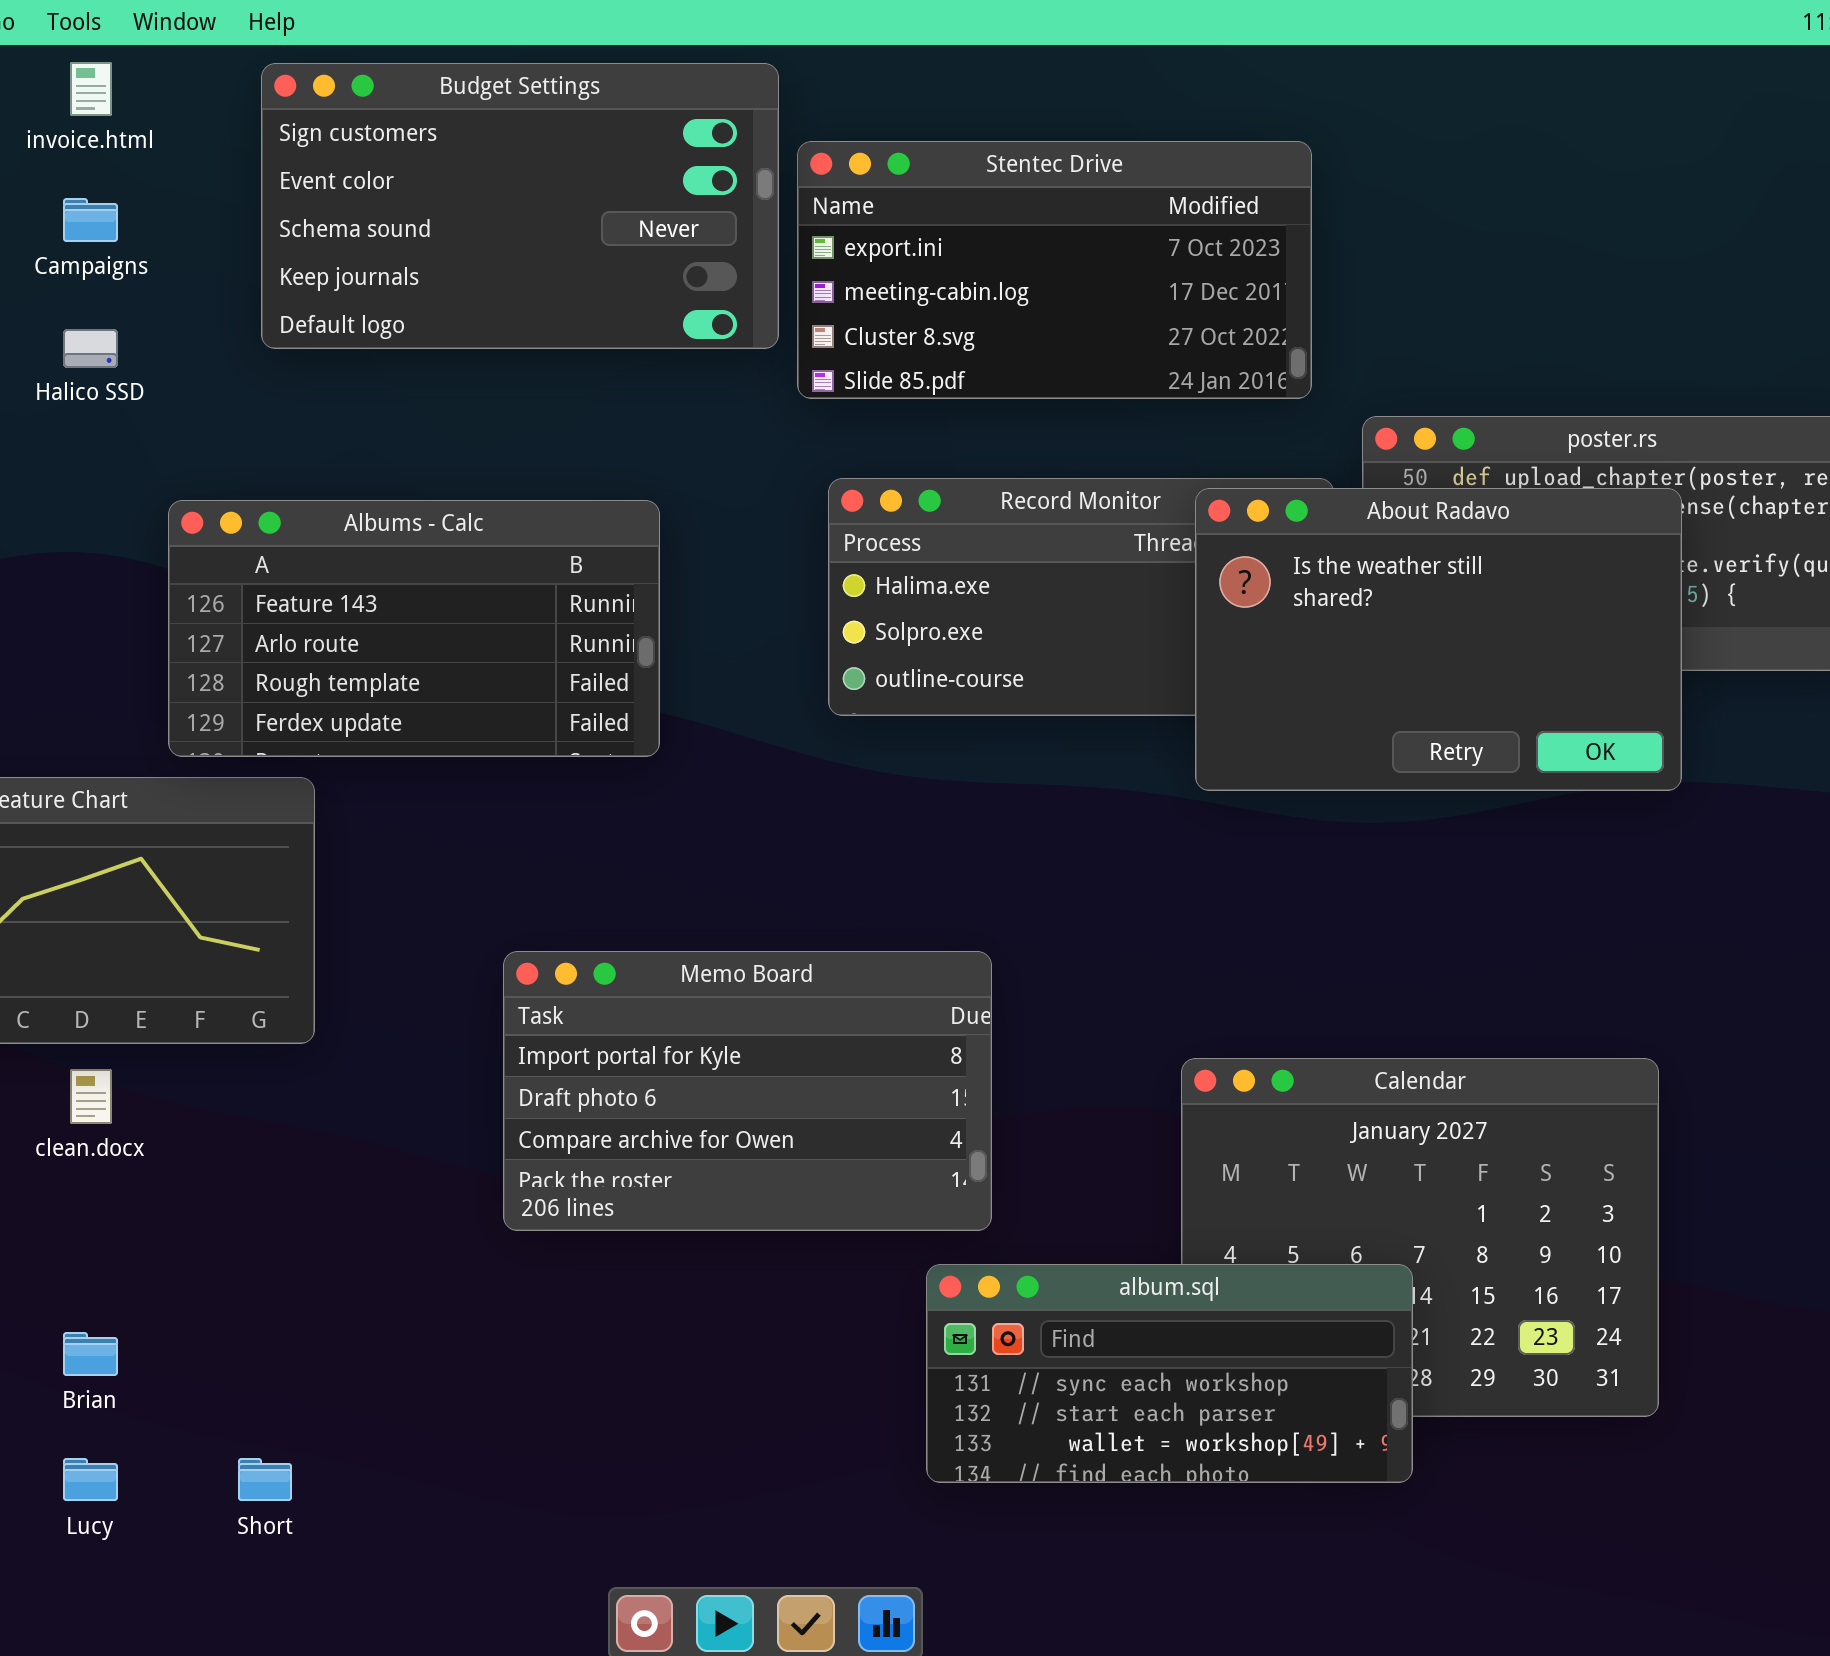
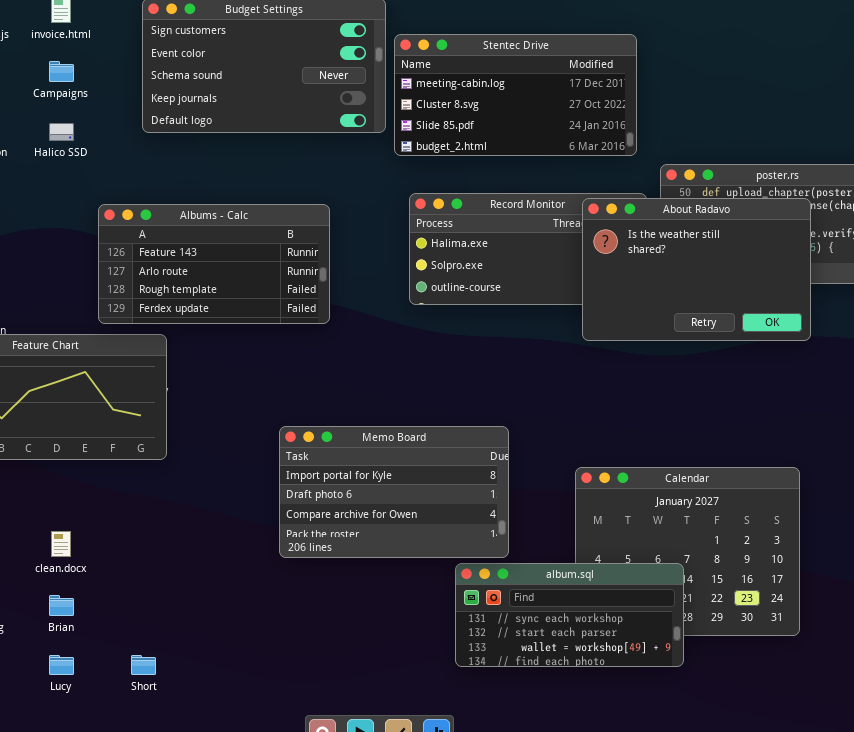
Stentec Drive: [797,141,1312,399] -> [394,34,637,156], scrolled down 1 row
Memo Board: [503,951,992,1231] -> [279,426,509,558], moved
clean.docx: [70,1069,112,1124] -> [51,531,71,557], moved

